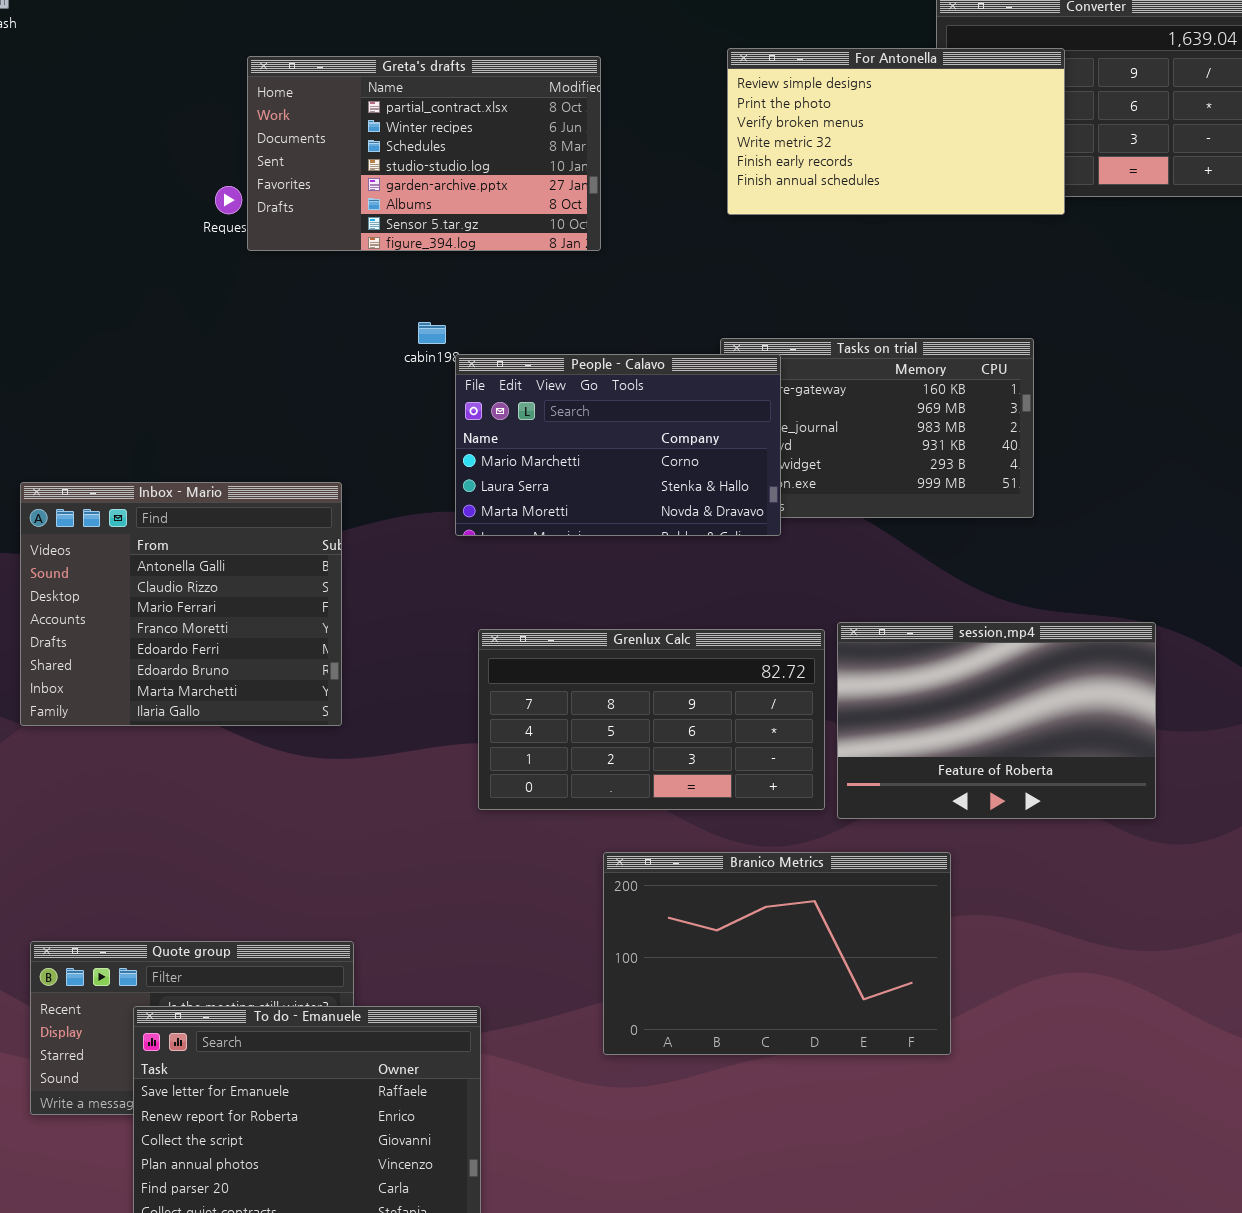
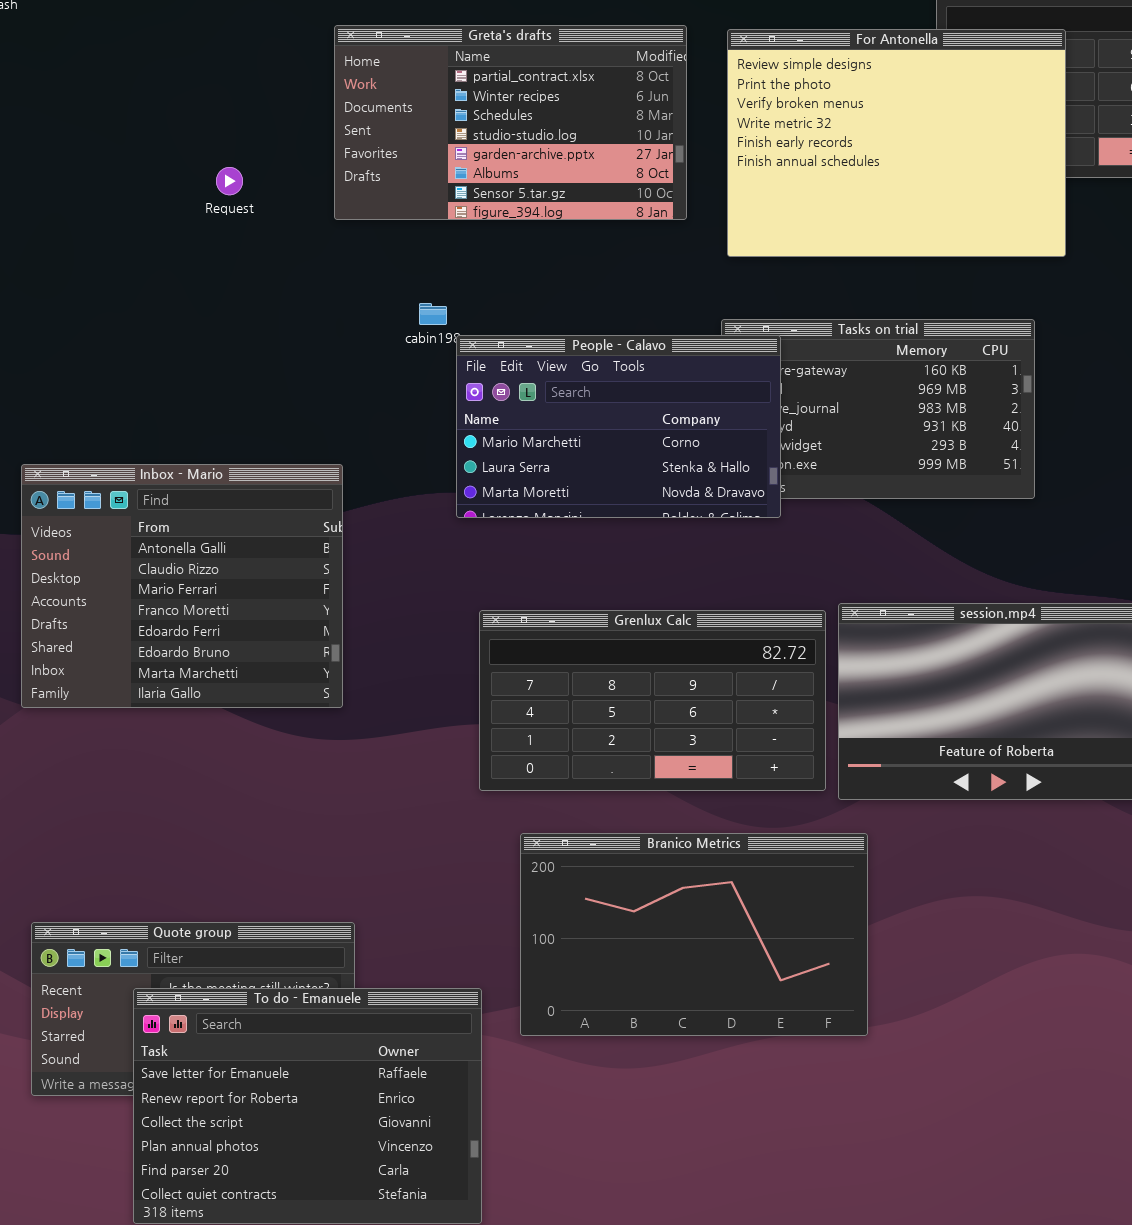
For Antonella: [727,48,1065,215] -> [727,29,1066,257], resized
Greta's drafts: [247,56,601,251] -> [334,25,687,220], moved
Branico Metrics: [603,852,951,1055] -> [520,833,868,1036], moved

